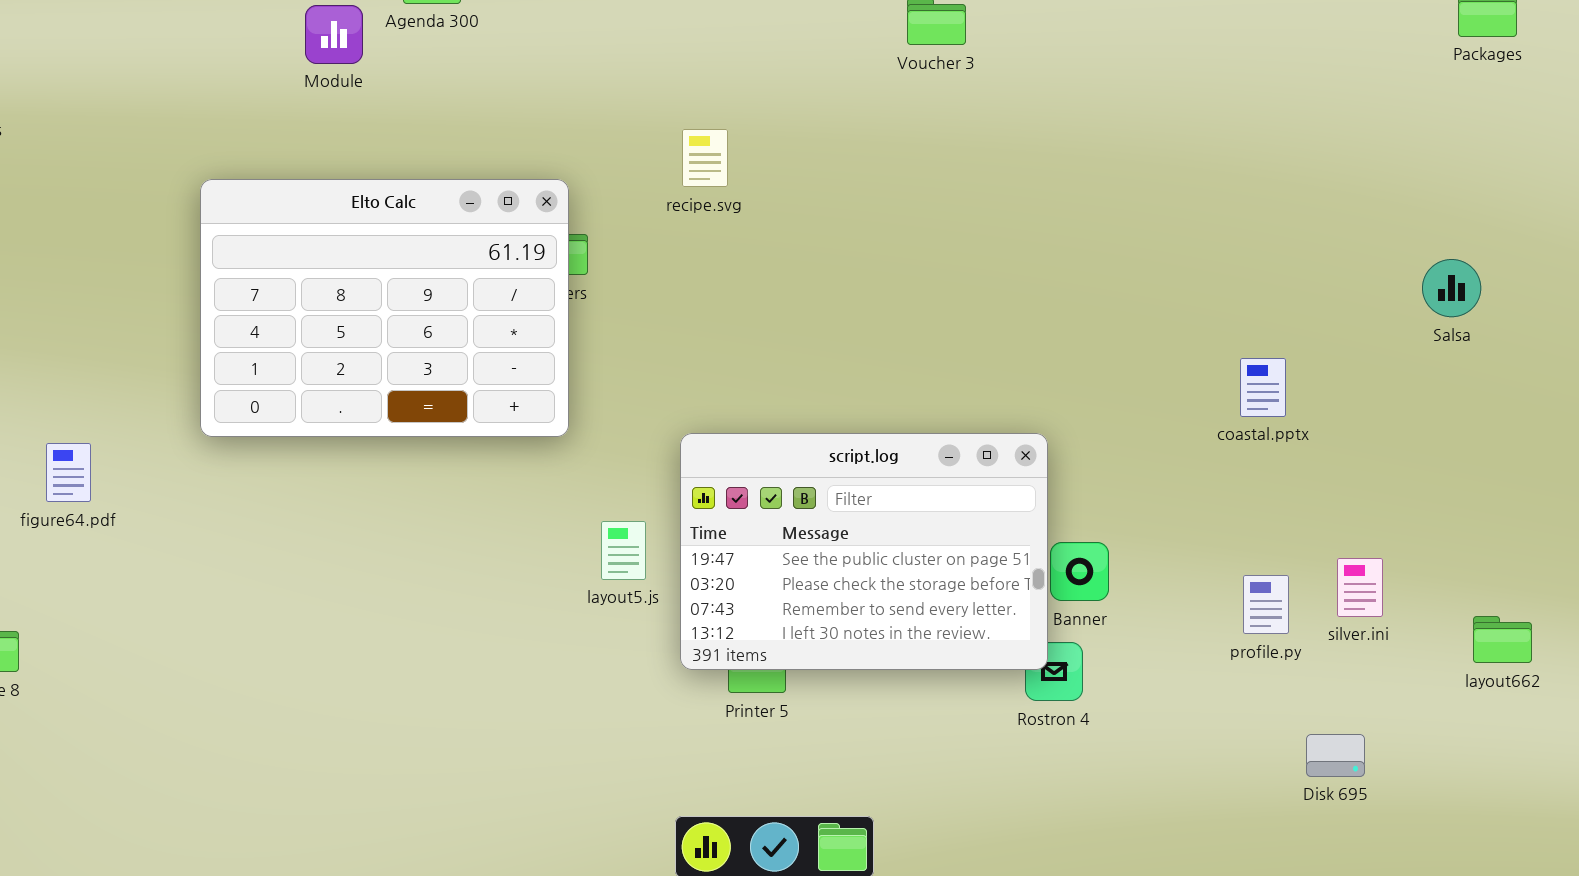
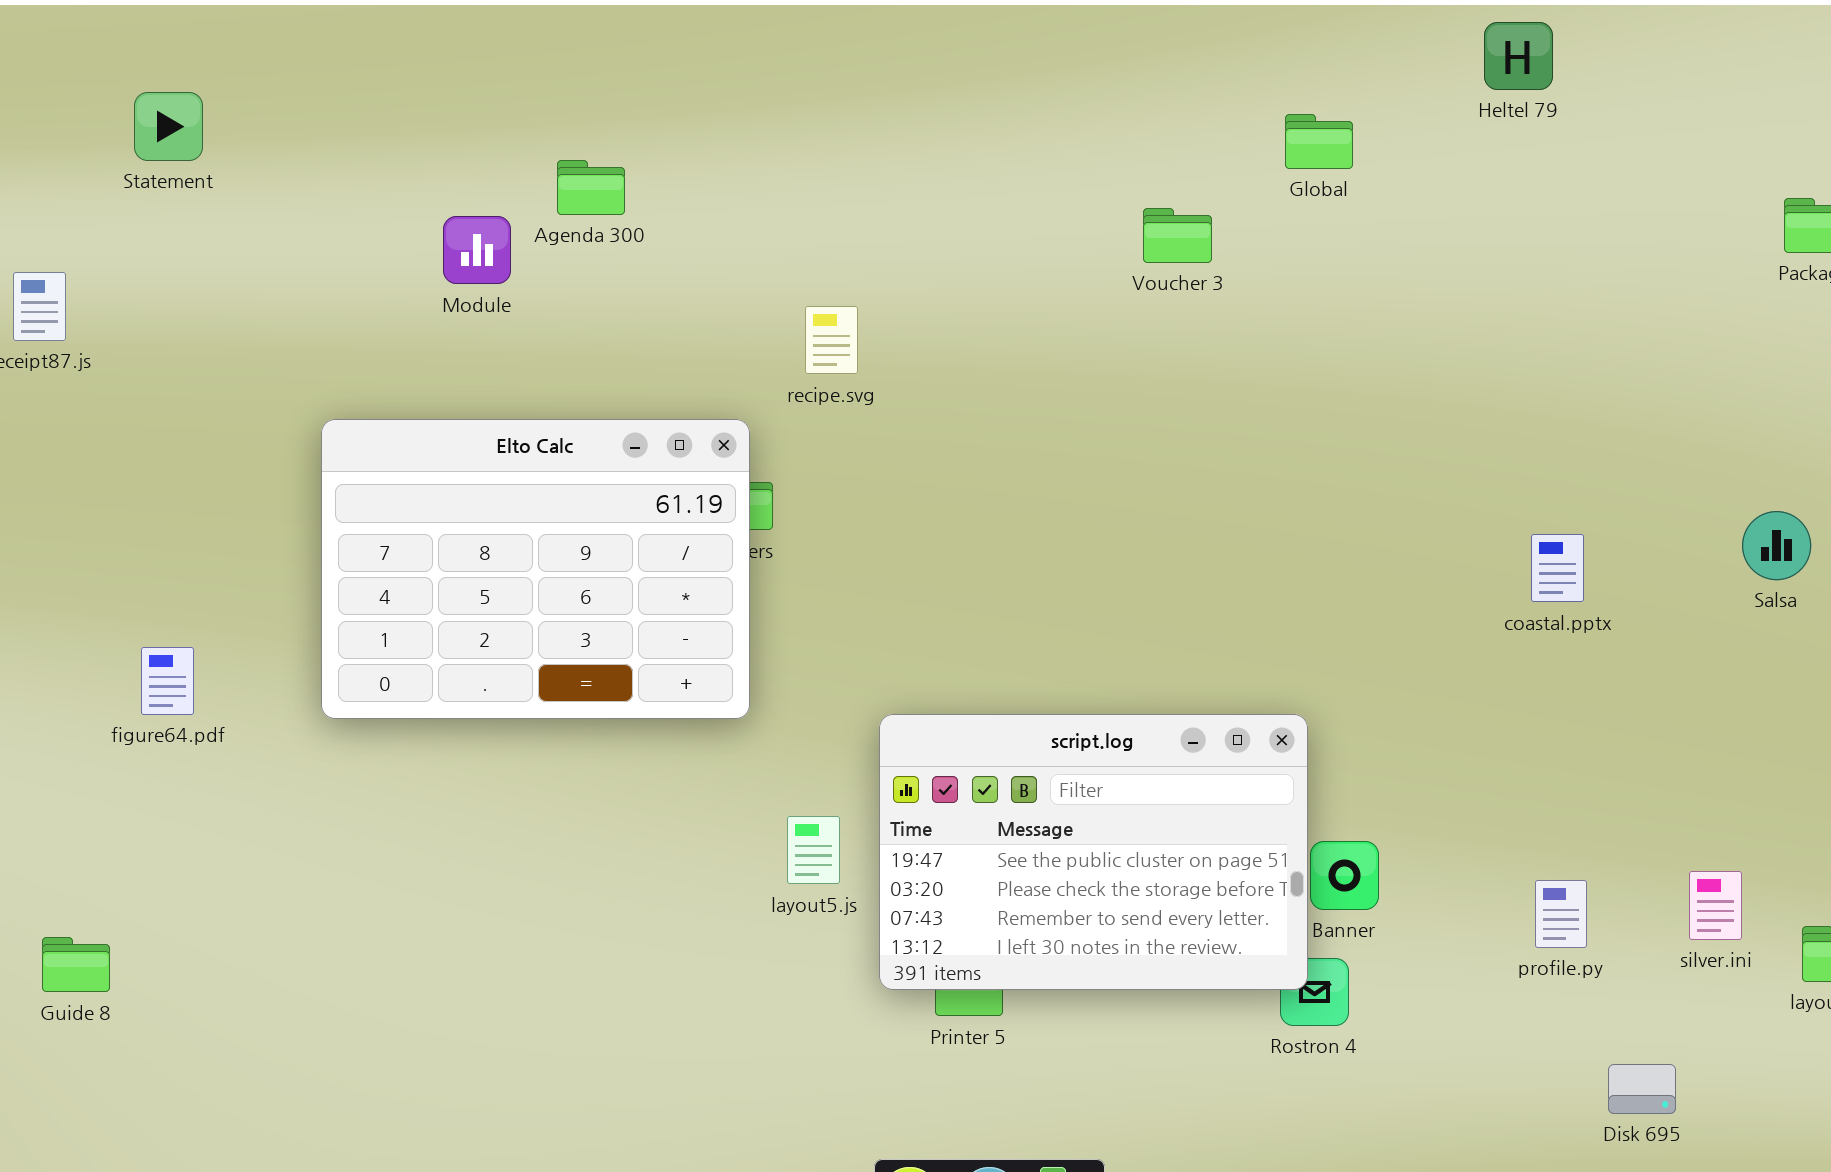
recipe.svg: [682,129,728,187] -> [805,306,858,374], moved
coastal.pptx: [1240,358,1286,417] -> [1531,534,1584,602], moved
figure64.pdf: [46,443,91,502] -> [141,647,194,715], moved
silver.ini: [1337,558,1383,617] -> [1689,871,1742,940], moved

